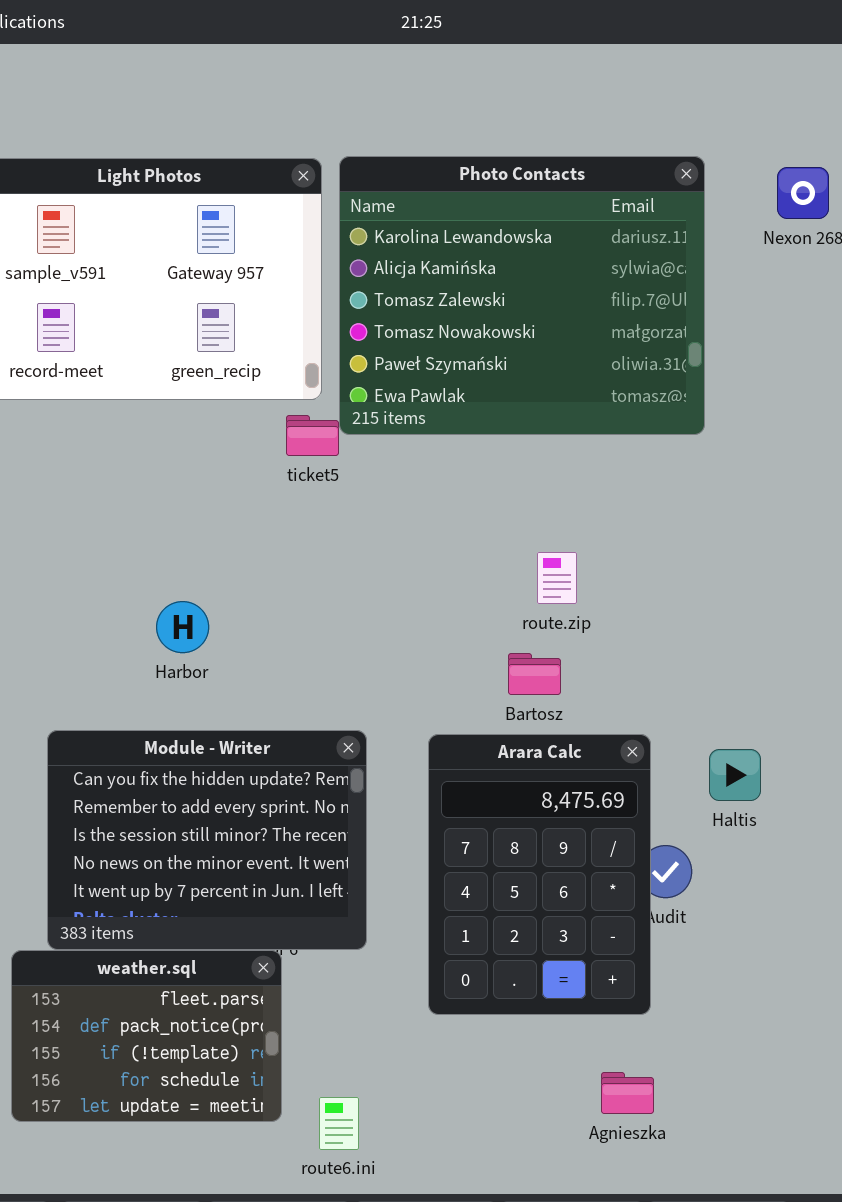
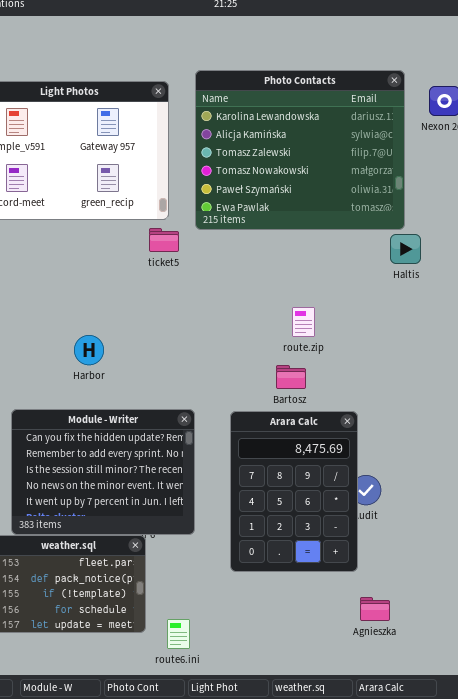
Photo Contacts: [339,156,705,435] -> [195,70,405,230], moved
Haltis: [709,749,761,801] -> [390,234,421,264], moved
Agnieszka: [601,1072,654,1114] -> [360,597,390,621], moved

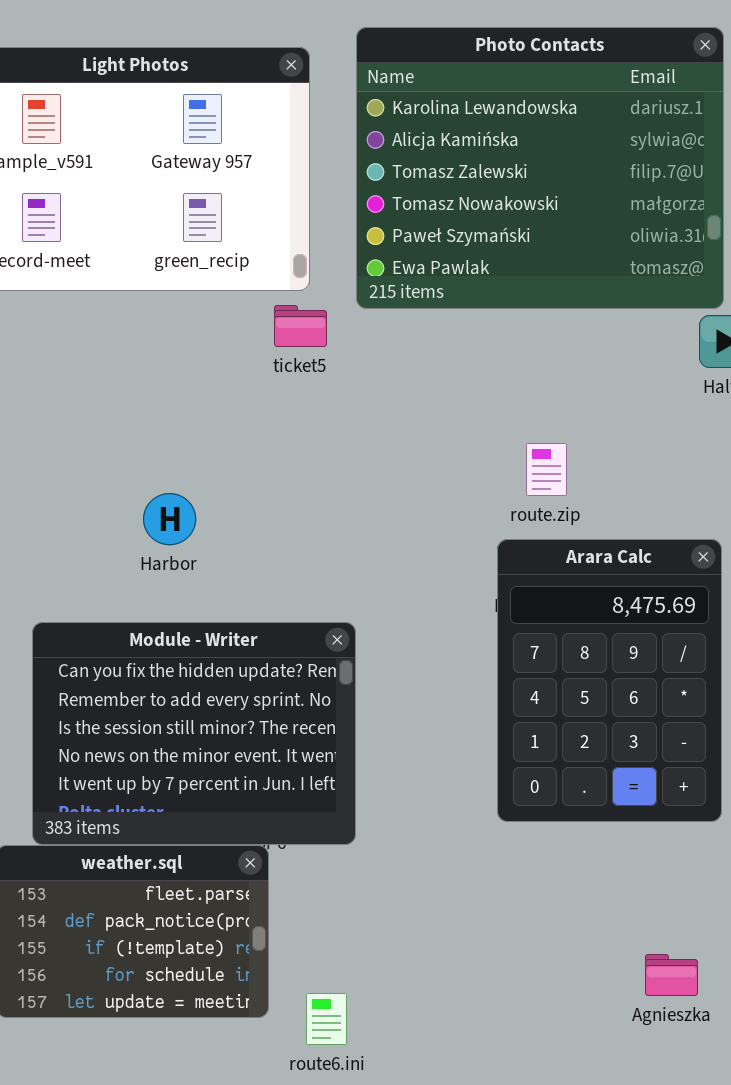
Arara Calc: [230,411,358,572] -> [497,539,722,822], moved

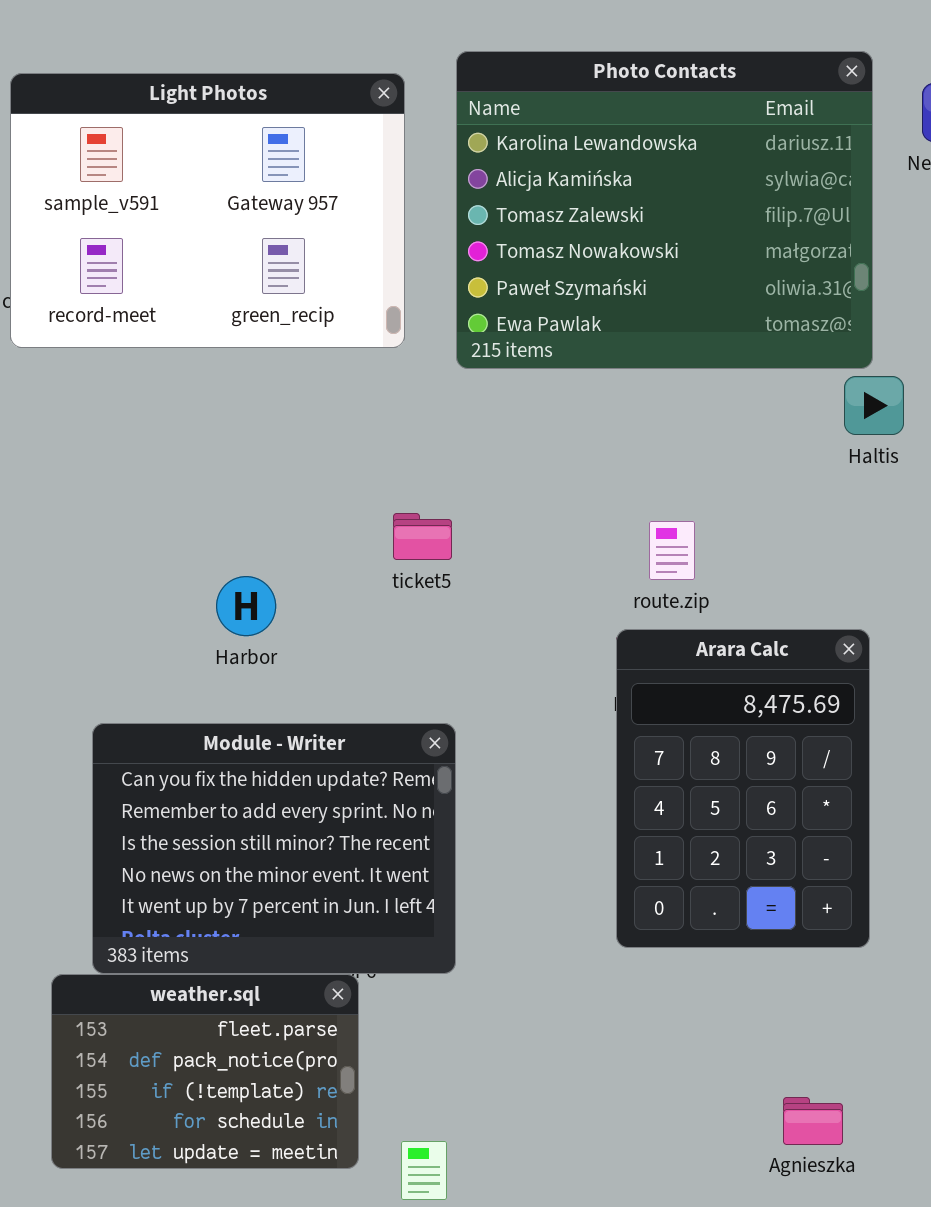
ticket5: [274,305,327,347] -> [393,513,452,560], moved

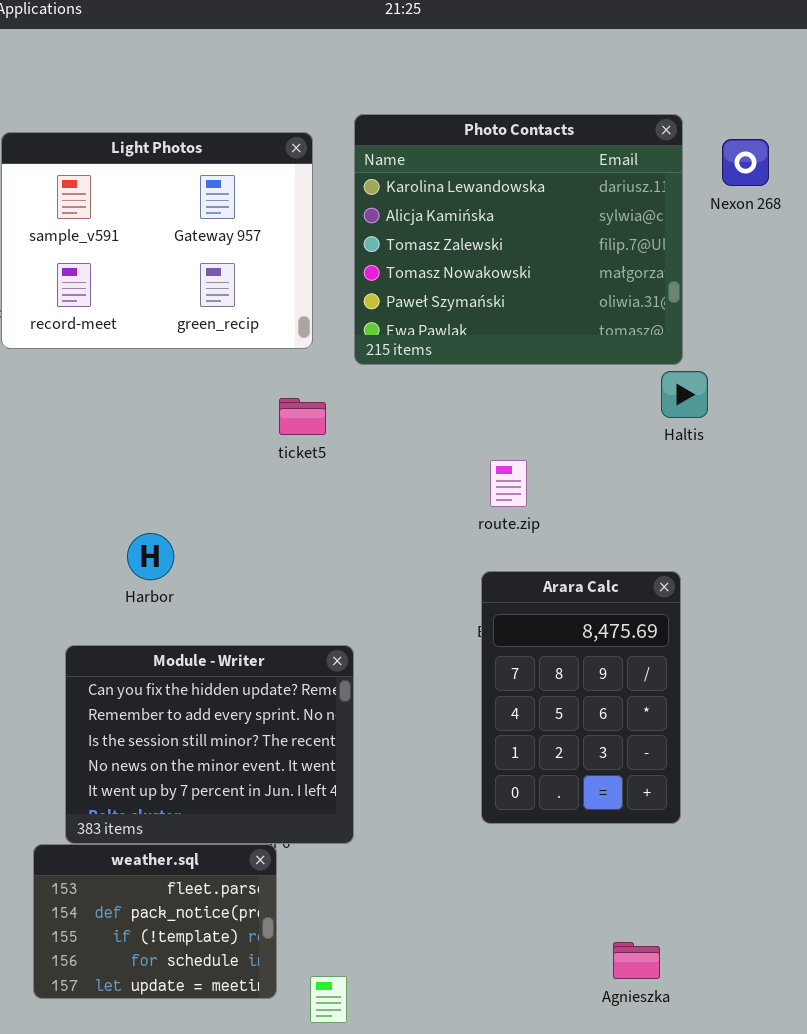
ticket5: [393,513,452,560] -> [279,398,326,435], moved
route.zip: [649,521,695,580] -> [490,460,527,507], moved
Harbor: [216,576,276,636] -> [127,533,174,580], moved

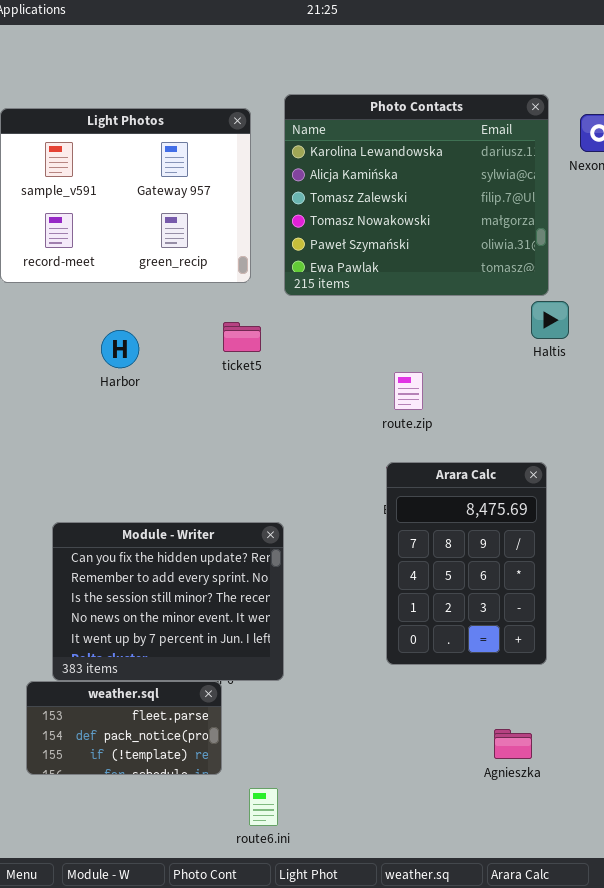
Harbor: [127,533,174,580] -> [101,330,139,368], moved
weather.sql: [33,844,277,999] -> [26,681,222,775], resized
Agnieszka: [613,942,660,979] -> [494,729,532,759], moved

